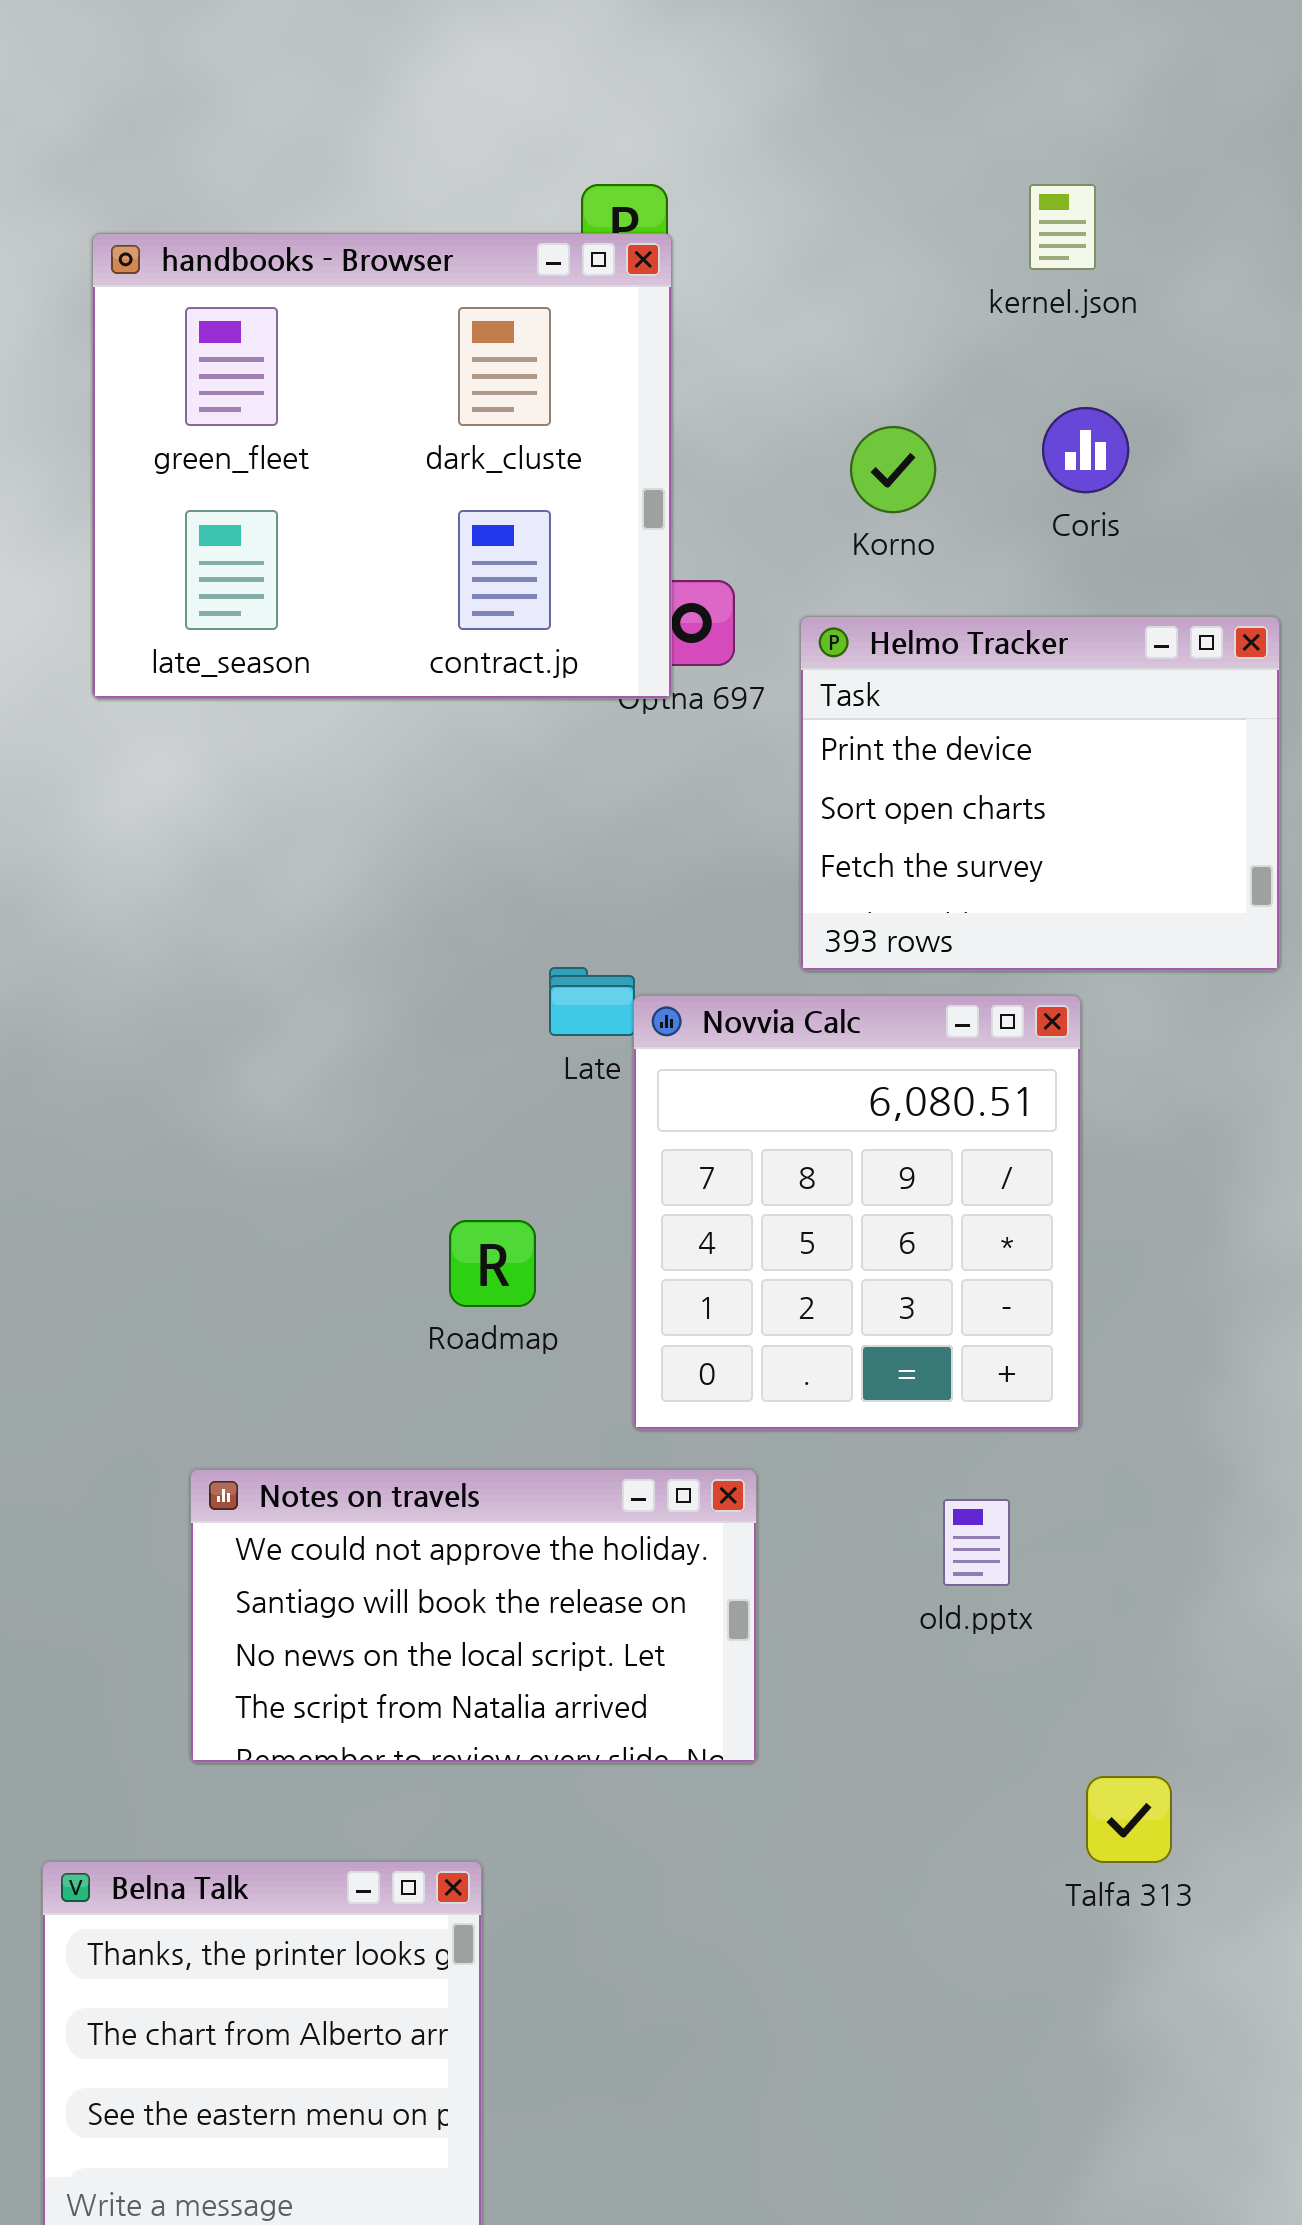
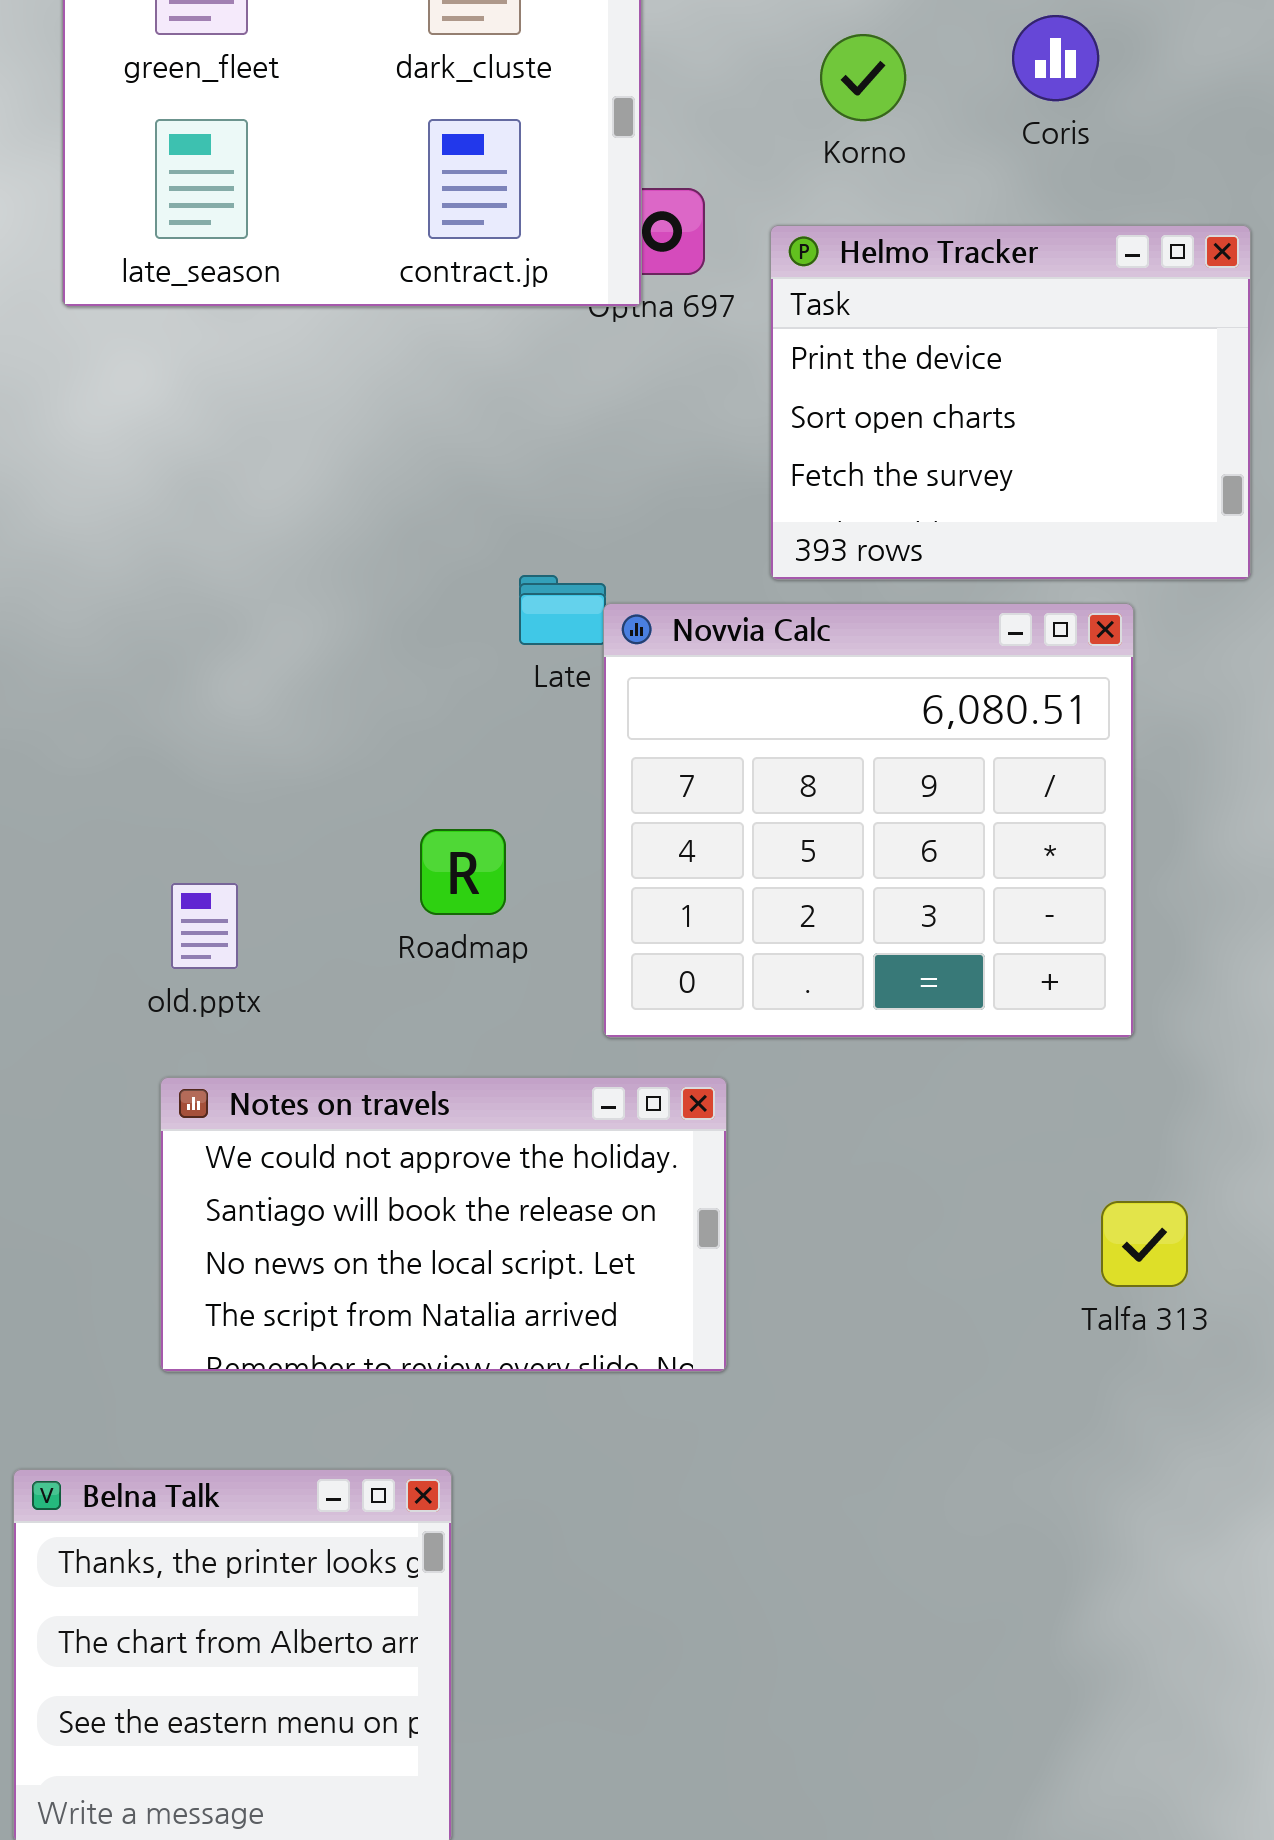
Novvia Calc: [633,995,1081,1430] -> [603,603,1134,1038], resized
old.pptx: [943,1499,1010,1586] -> [171,883,238,969], moved
Talfa 313: [1086,1776,1172,1863] -> [1101,1201,1188,1287], moved

